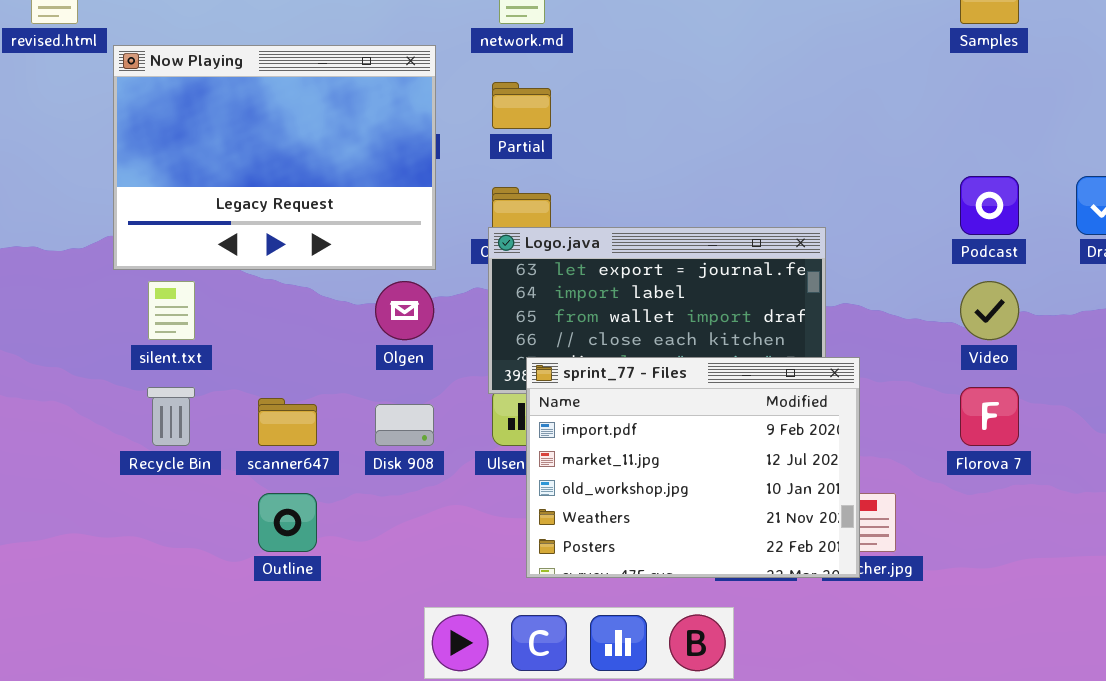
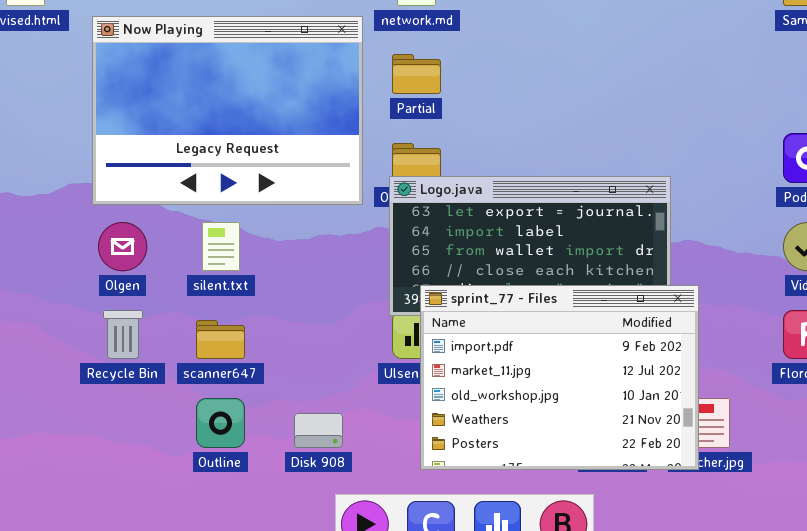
Now Playing: [113,45,436,270] -> [92,16,363,205], moved
silent.txt: [148,281,195,340] -> [202,222,240,271], moved
Olgen: [375,281,434,340] -> [98,222,147,271], moved
Disk 908: [375,404,434,446] -> [294,413,343,448], moved

